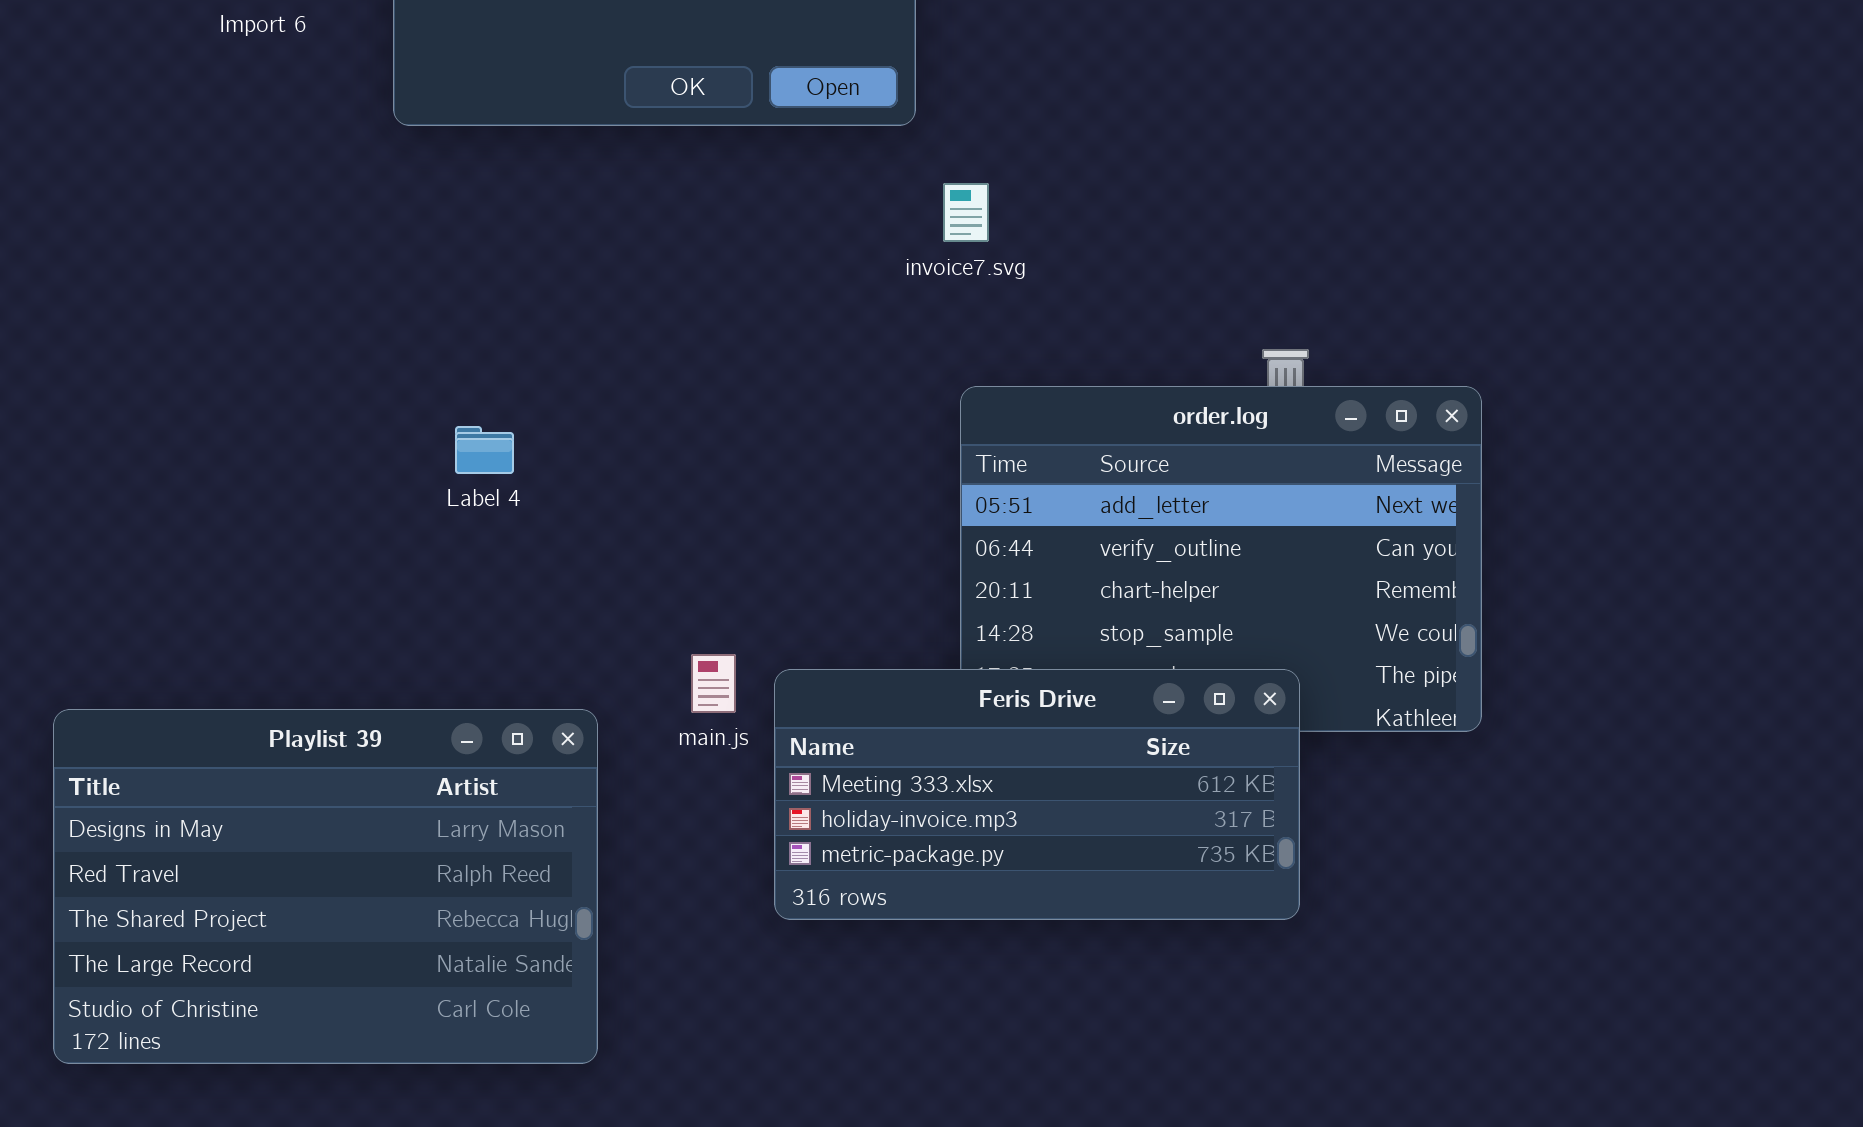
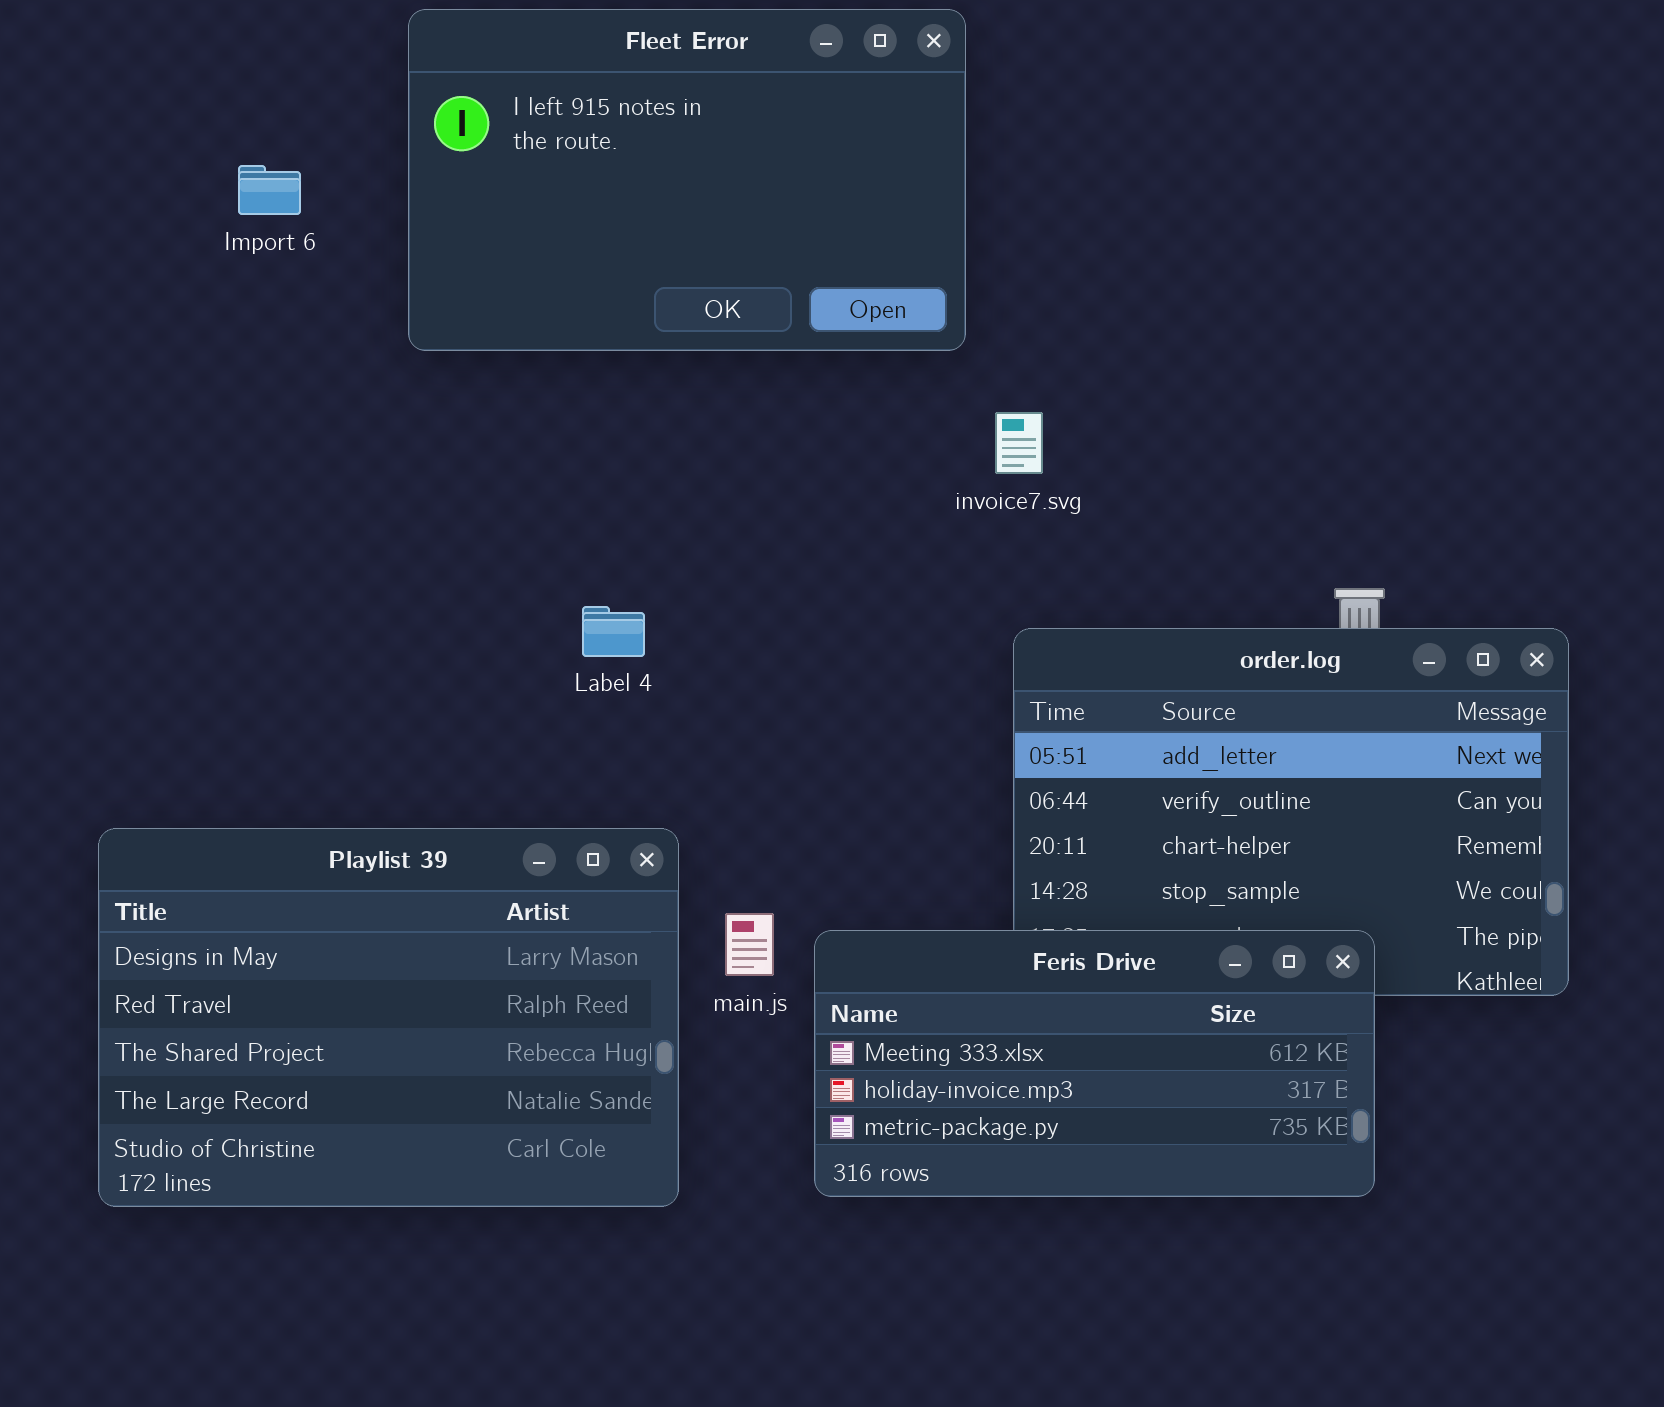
Label 4: [455,426,514,474] -> [582,606,645,657], moved
Playlist 39: [53,709,598,1064] -> [98,828,679,1207], moved

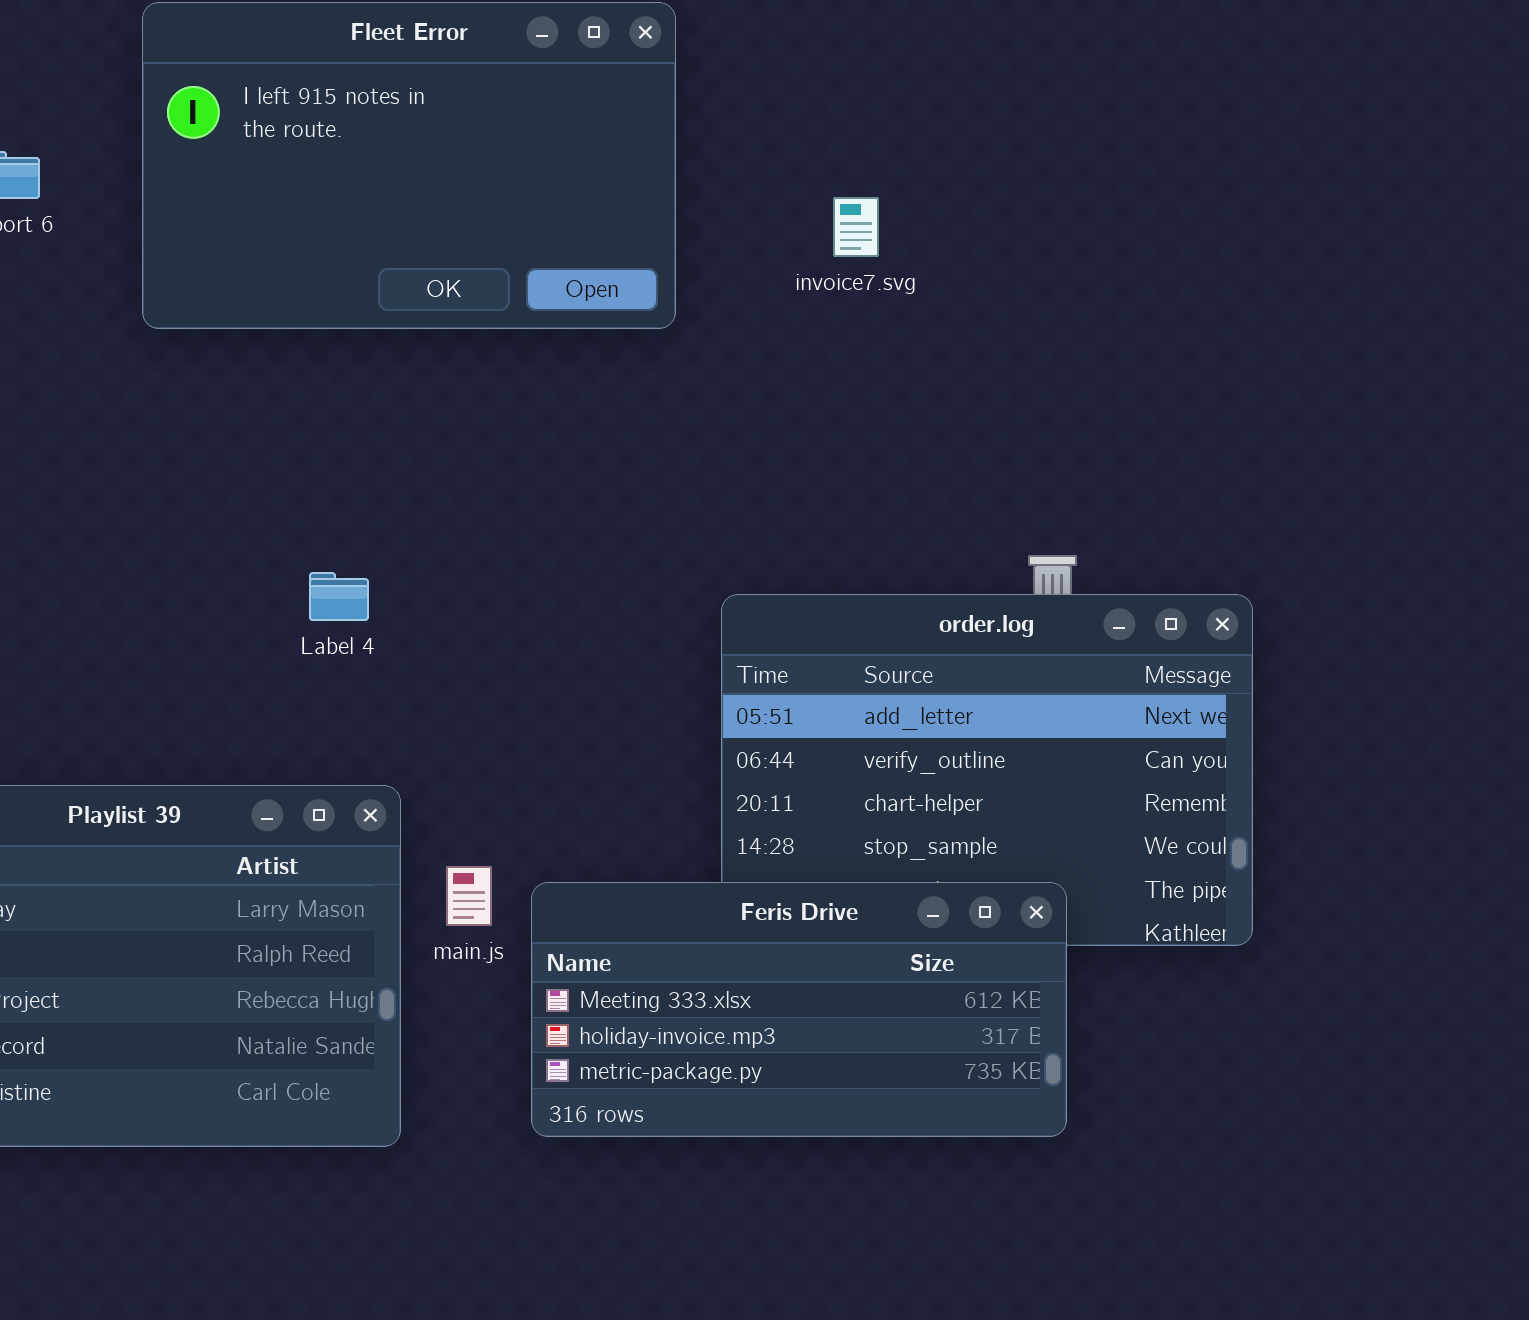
invoice7.svg: [995,412,1043,474] -> [833,197,879,257], moved

